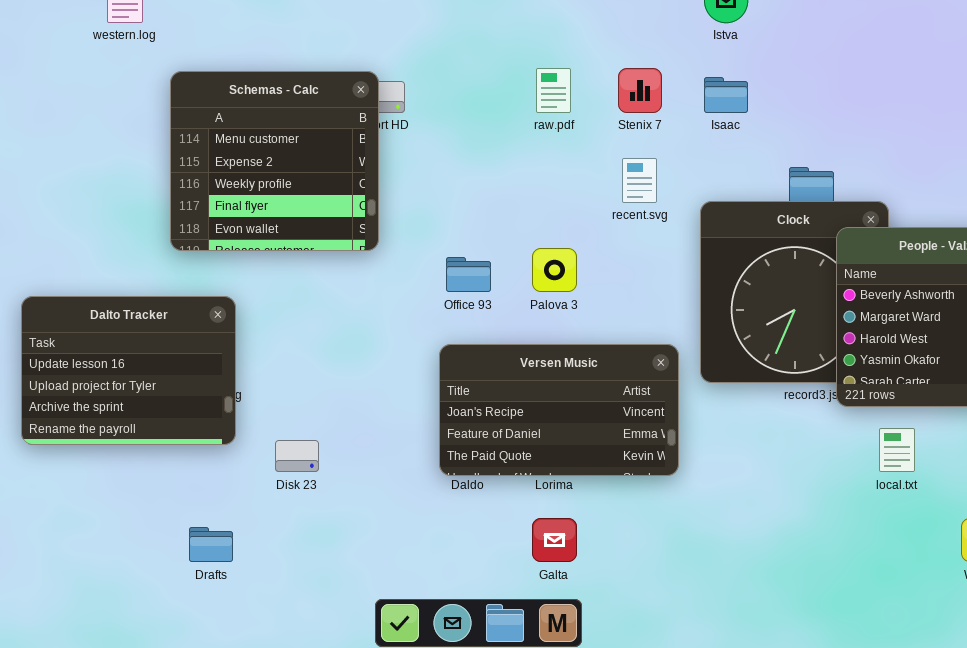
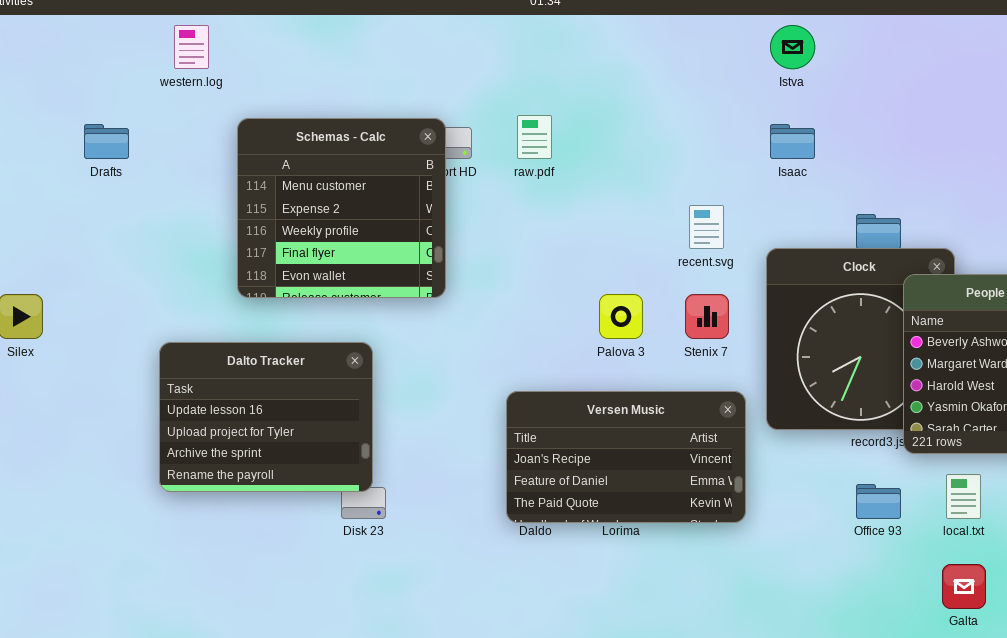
raw.pdf: [536,68,571,113] -> [517,115,552,159], moved
Stenix 7: [618,68,662,113] -> [685,294,729,339], moved
Office 93: [446,257,491,292] -> [856,484,901,519], moved
Dalto Tracker: [21,296,236,445] -> [159,342,373,492], moved
Galta: [532,518,577,562] -> [942,564,986,609], moved
Drafts: [189,527,233,562] -> [84,124,129,159], moved

